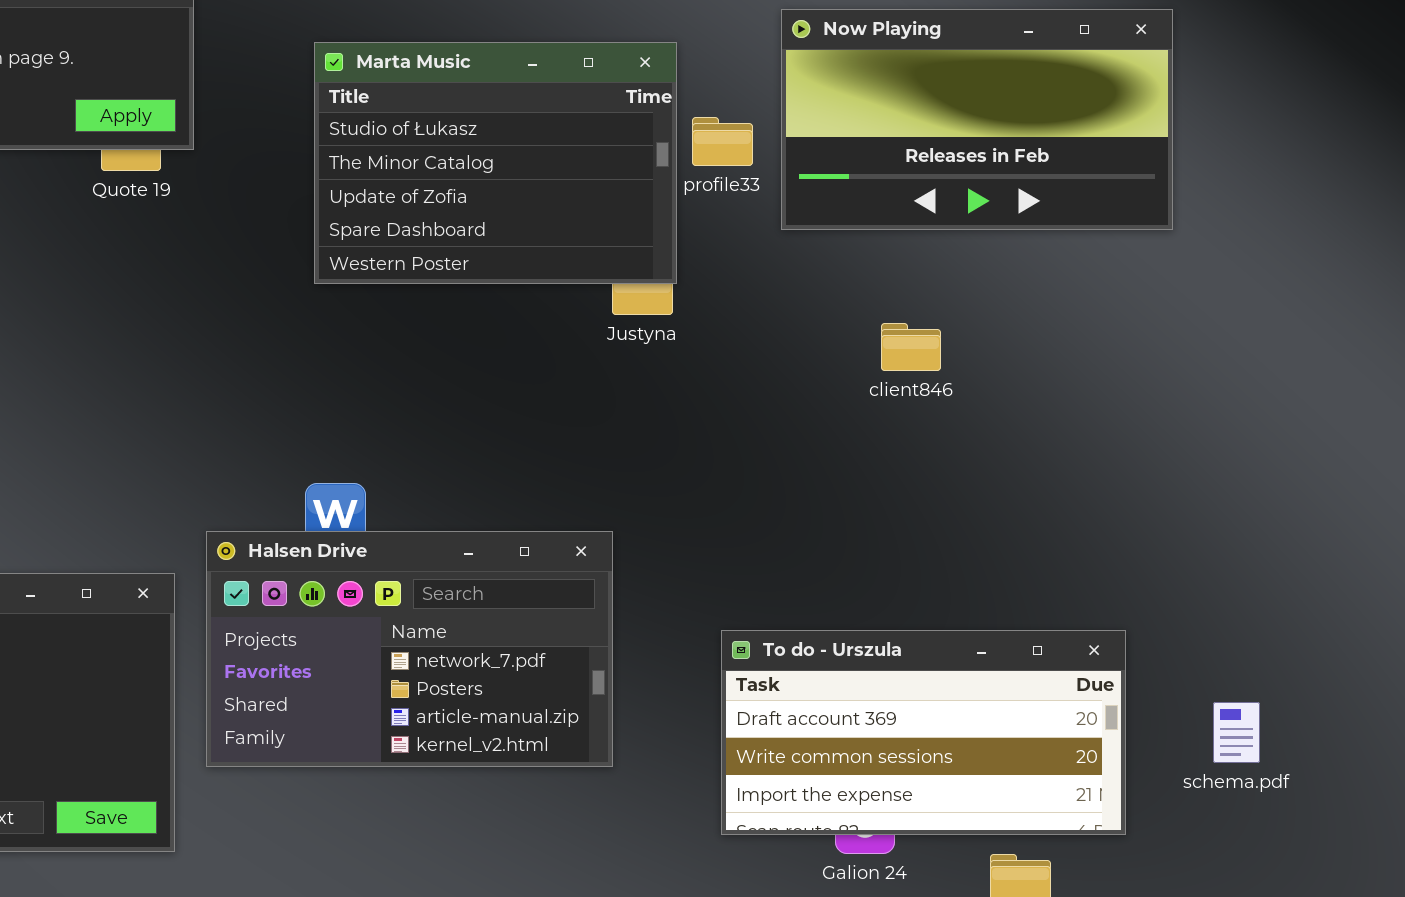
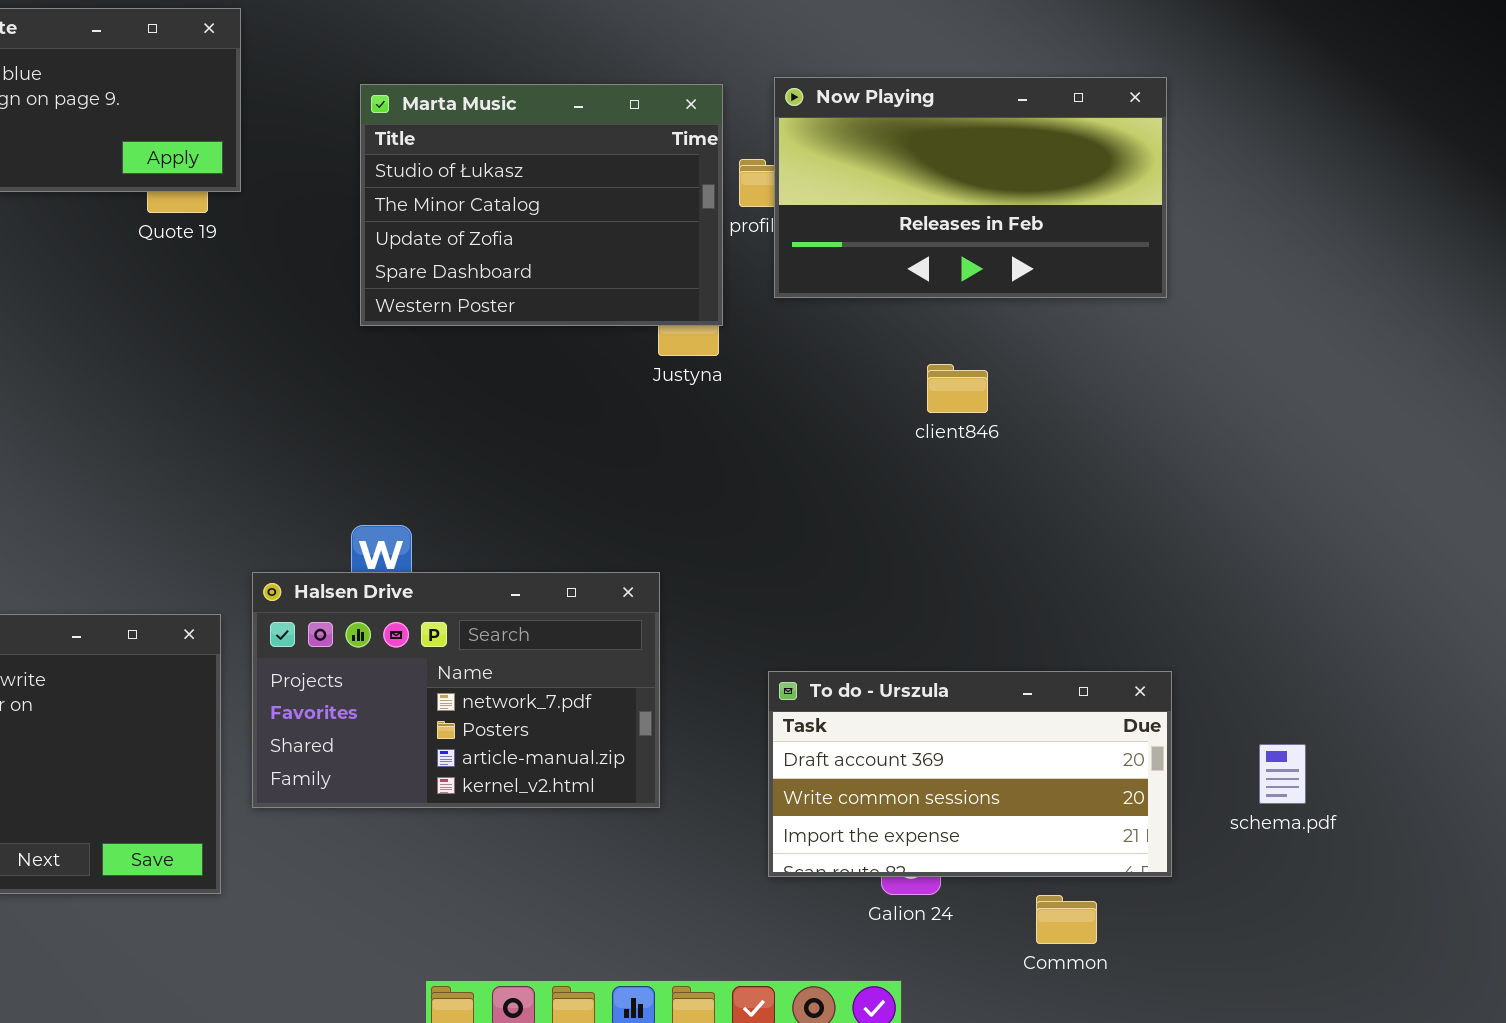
Now Playing: [781,9,1173,230] -> [774,77,1167,298], moved

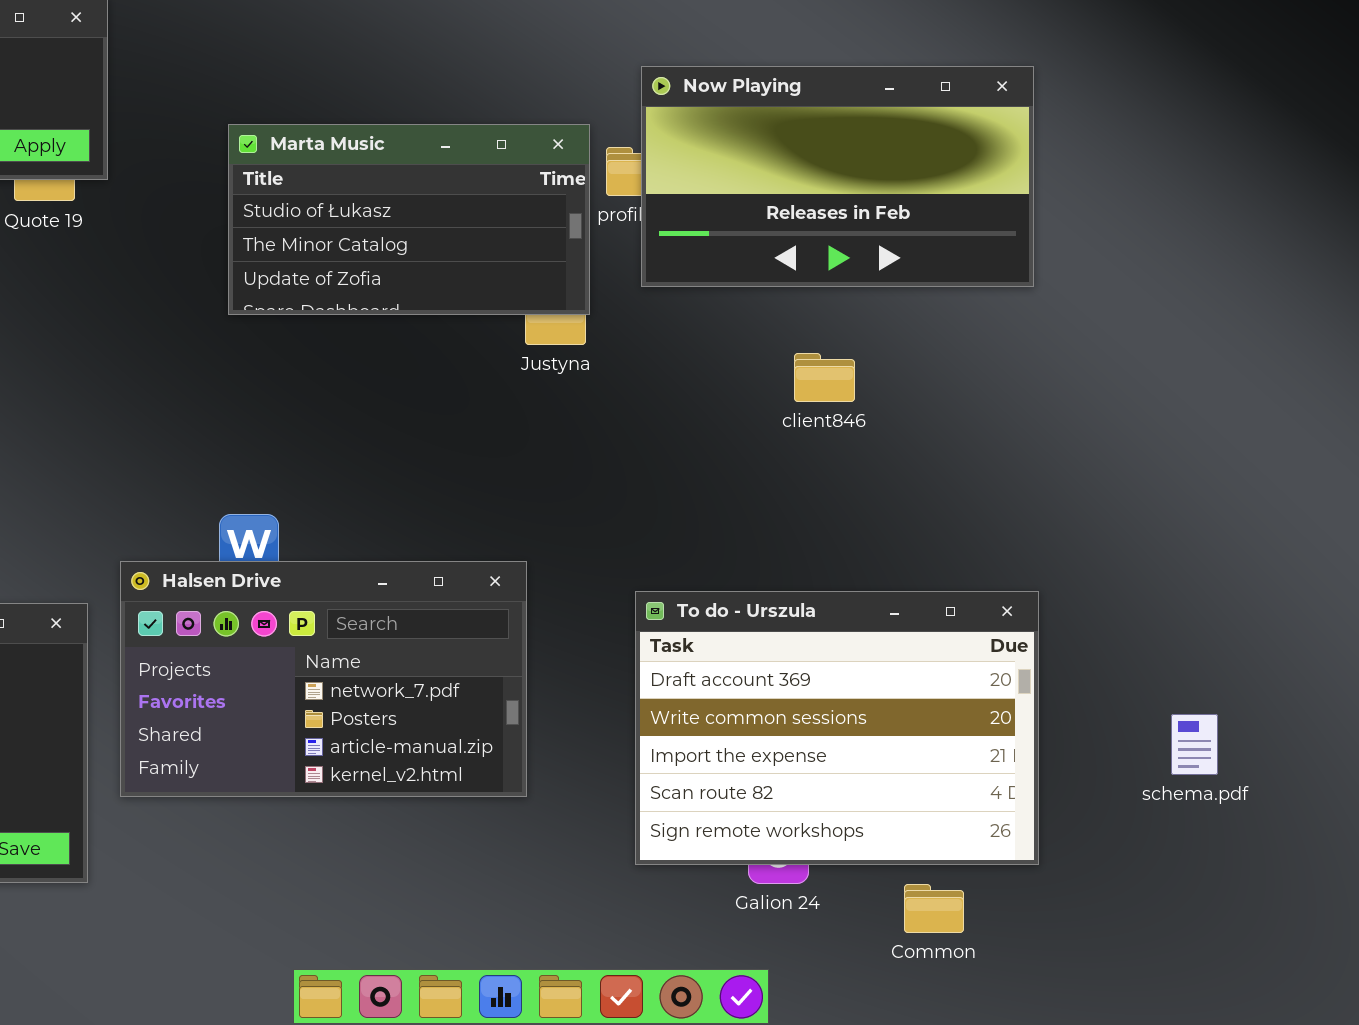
Marta Music: [360,84,723,326] -> [228,124,590,315], resized
To do - Urszula: [768,671,1172,877] -> [635,591,1039,865], resized
schema.pdf: [1259,744,1306,804] -> [1171,714,1218,775], moved

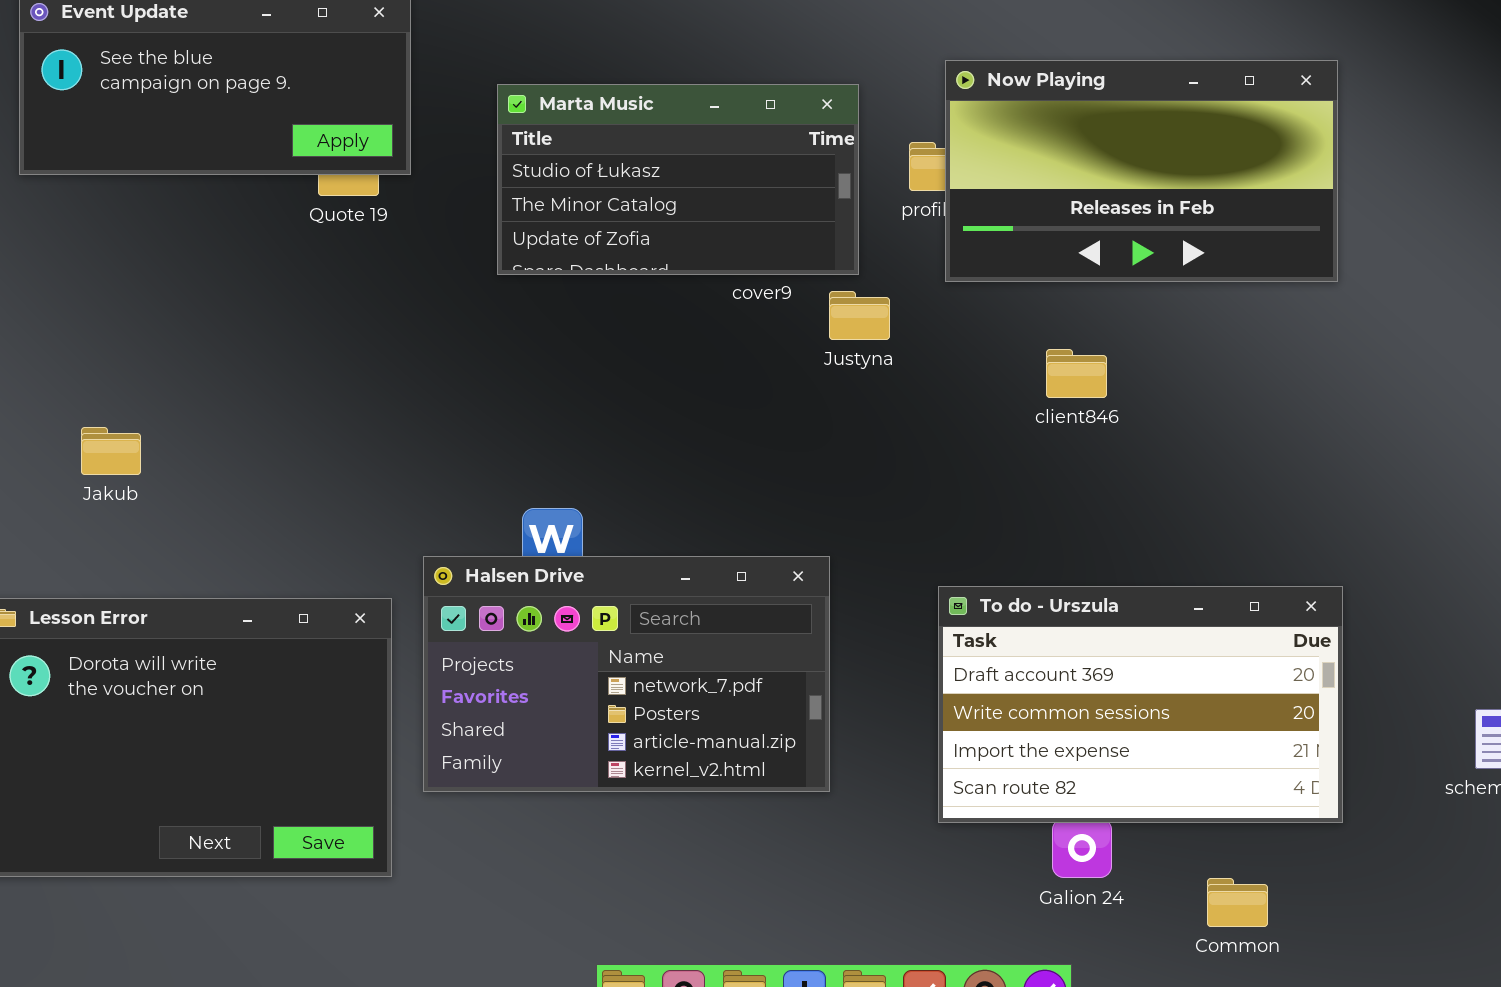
Marta Music: [228,124,590,315] -> [497,84,859,275], moved
client846: [794,353,855,402] -> [1046,349,1107,398], moved
To do - Urszula: [635,591,1039,865] -> [938,586,1343,823], resized

